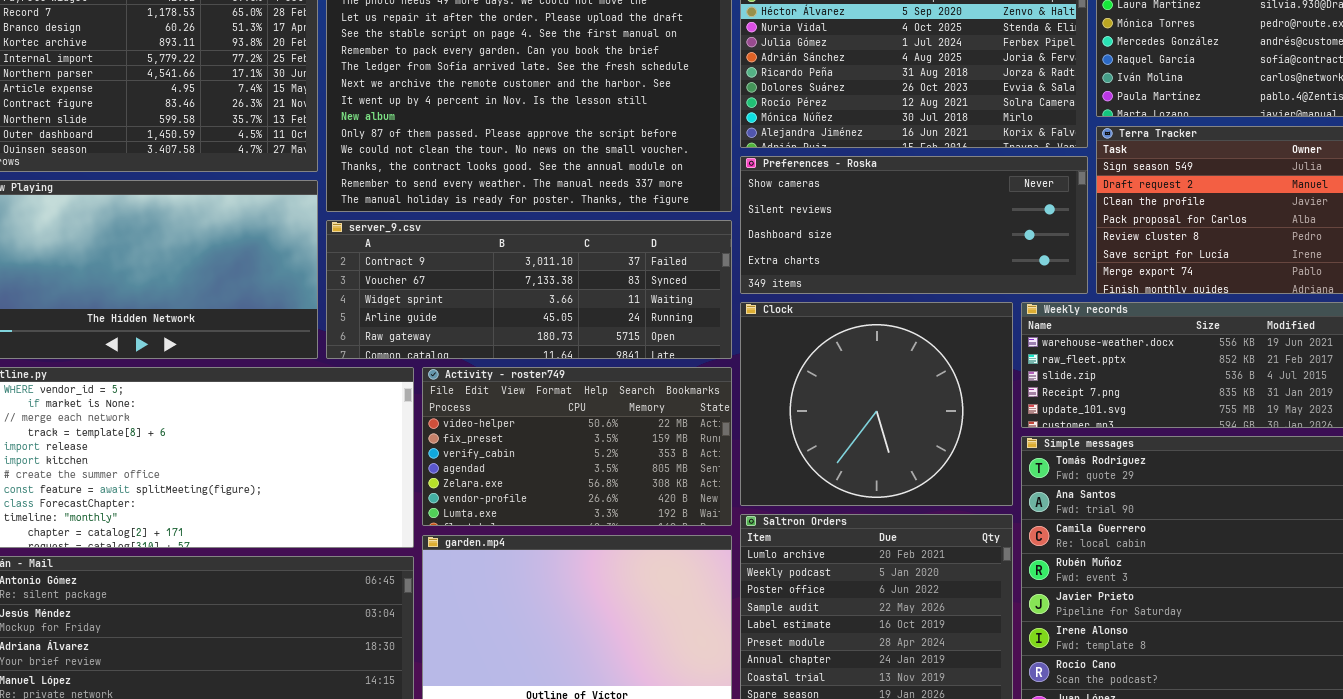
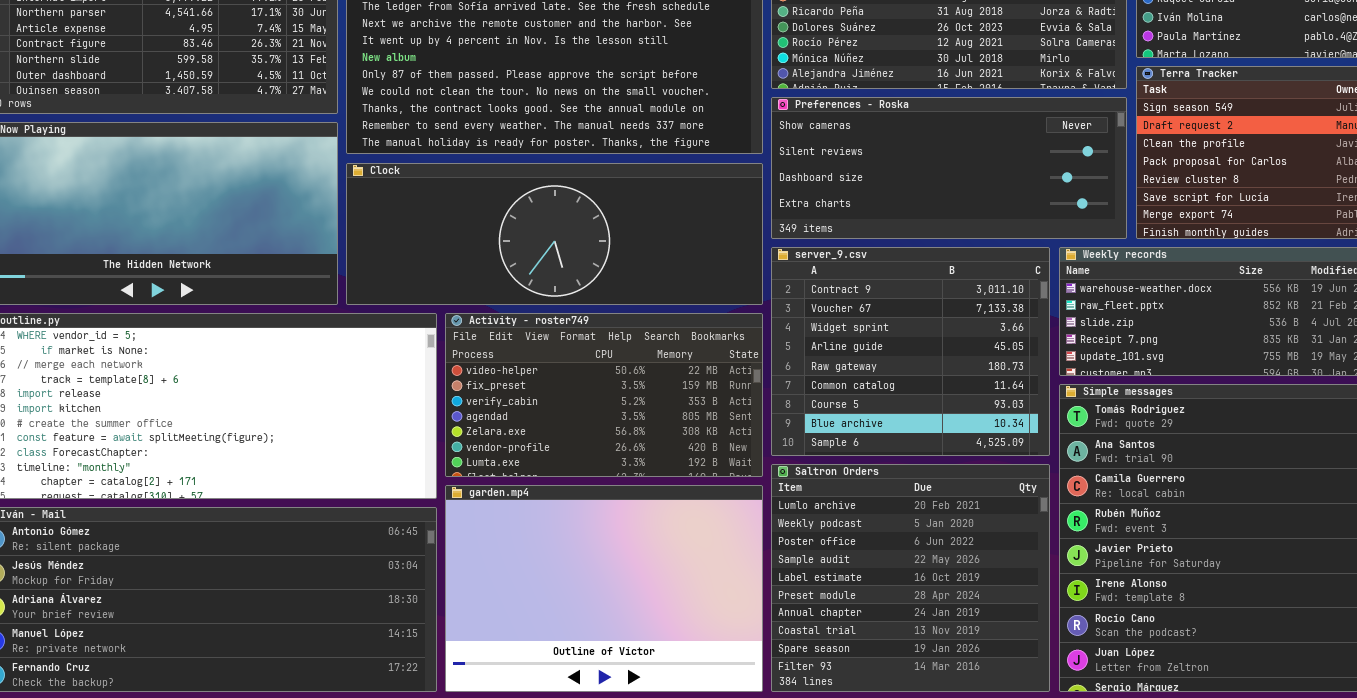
server_9.csv: [326,220,732,359] -> [771,247,1050,456], moved, resized
Clock: [740,302,1013,506] -> [346,163,763,305], moved, resized

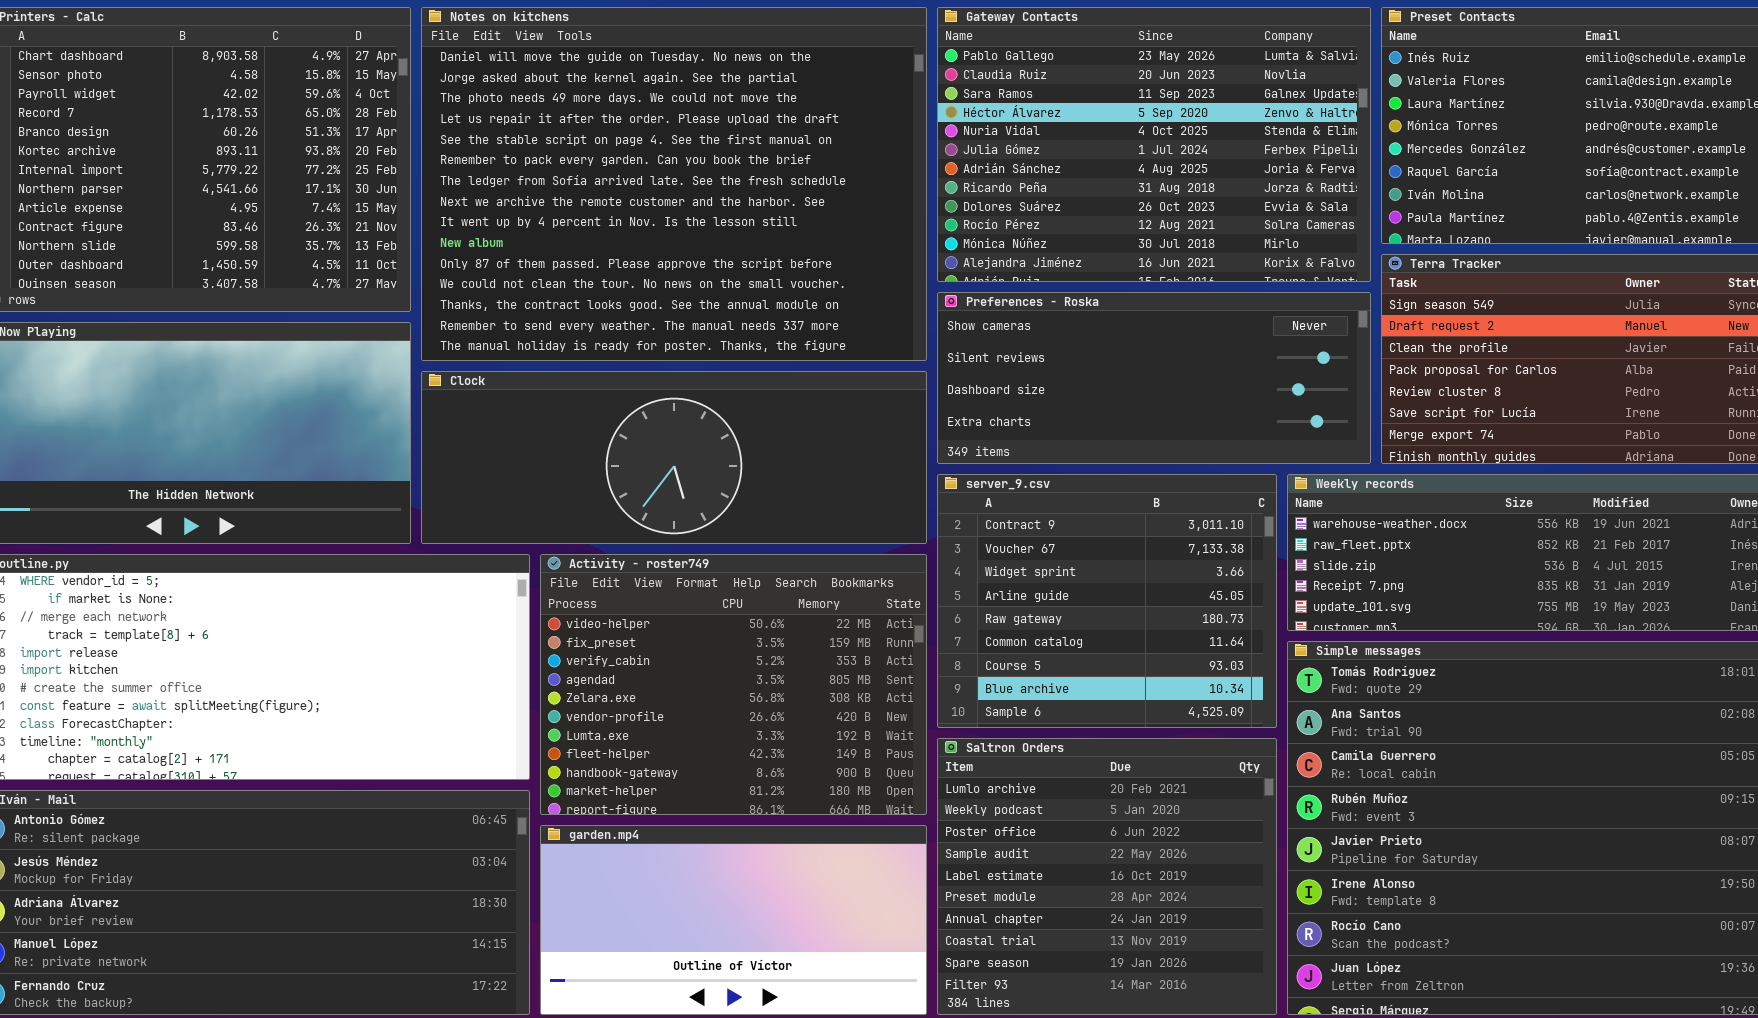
Activity - roster749: [445,313,763,477] -> [540,554,927,815], resized
garden.mp4: [445,485,763,692] -> [540,825,927,1015], resized

